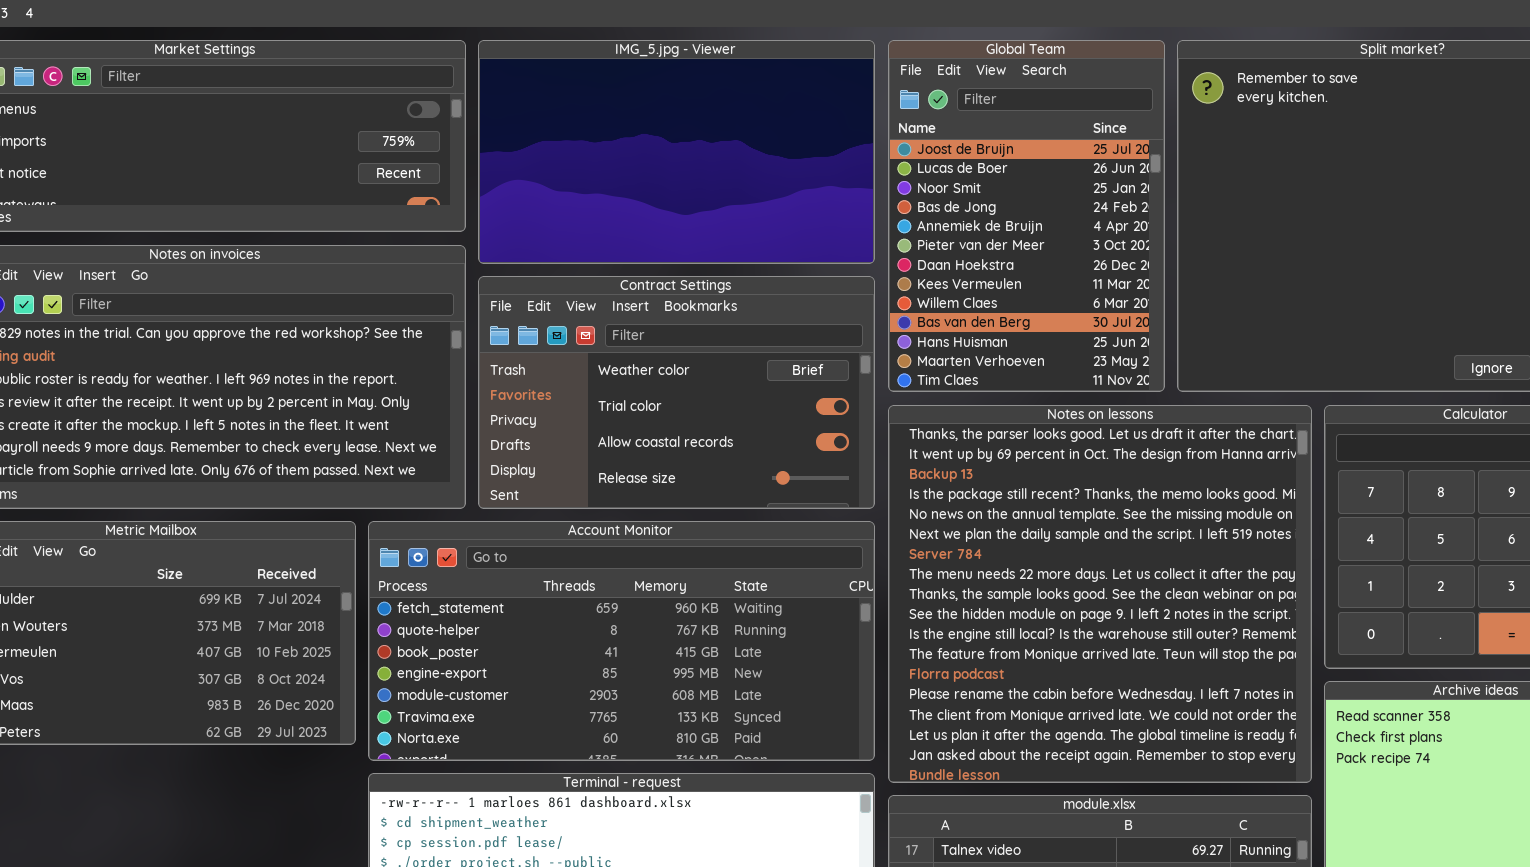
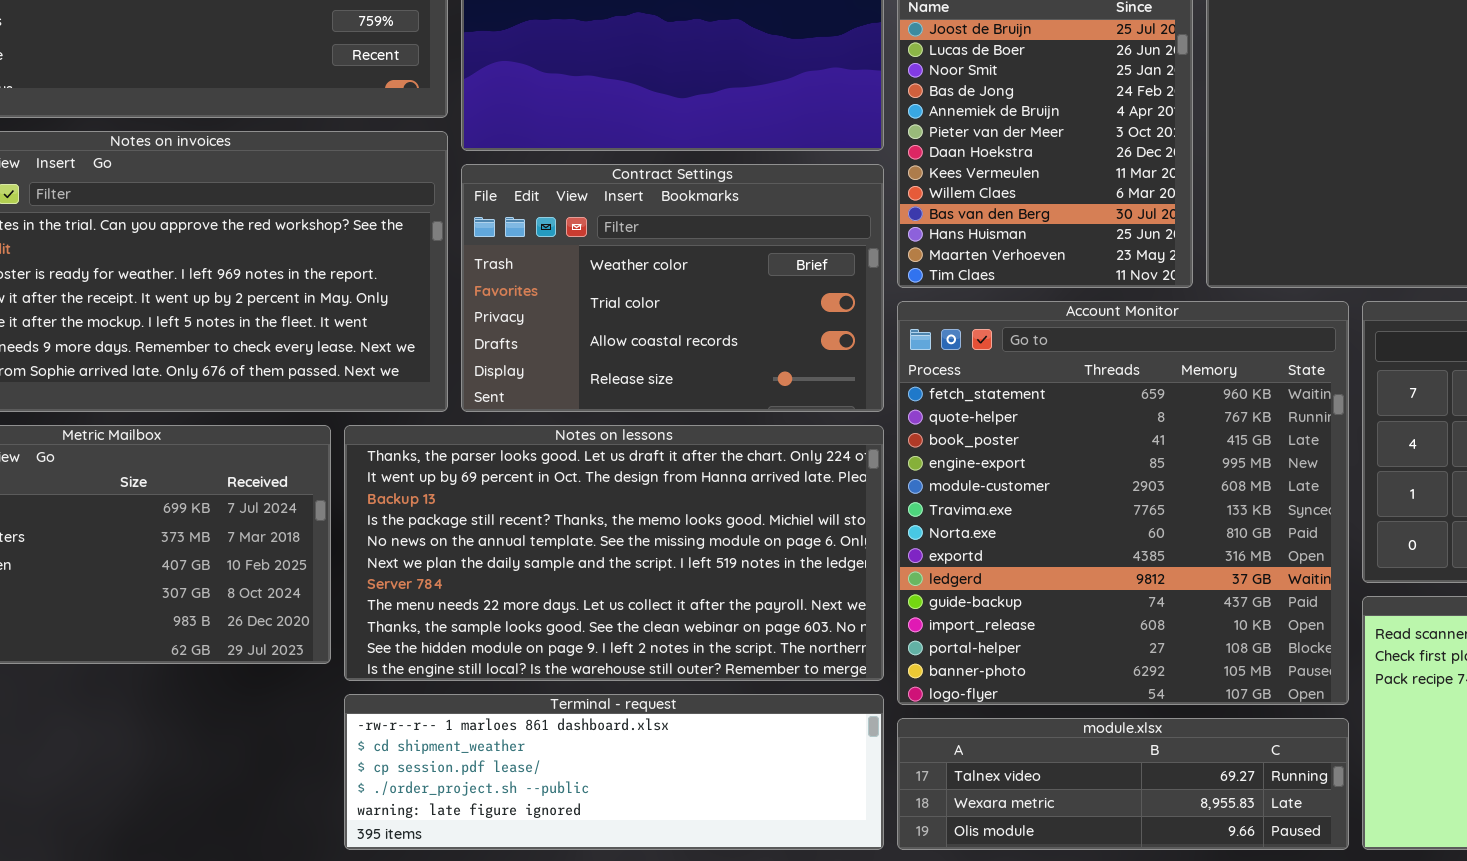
Notes on lessons: [888,405,1312,783] -> [344,425,884,681], moved, resized
Account Monitor: [368,521,875,761] -> [897,301,1349,705], moved, resized

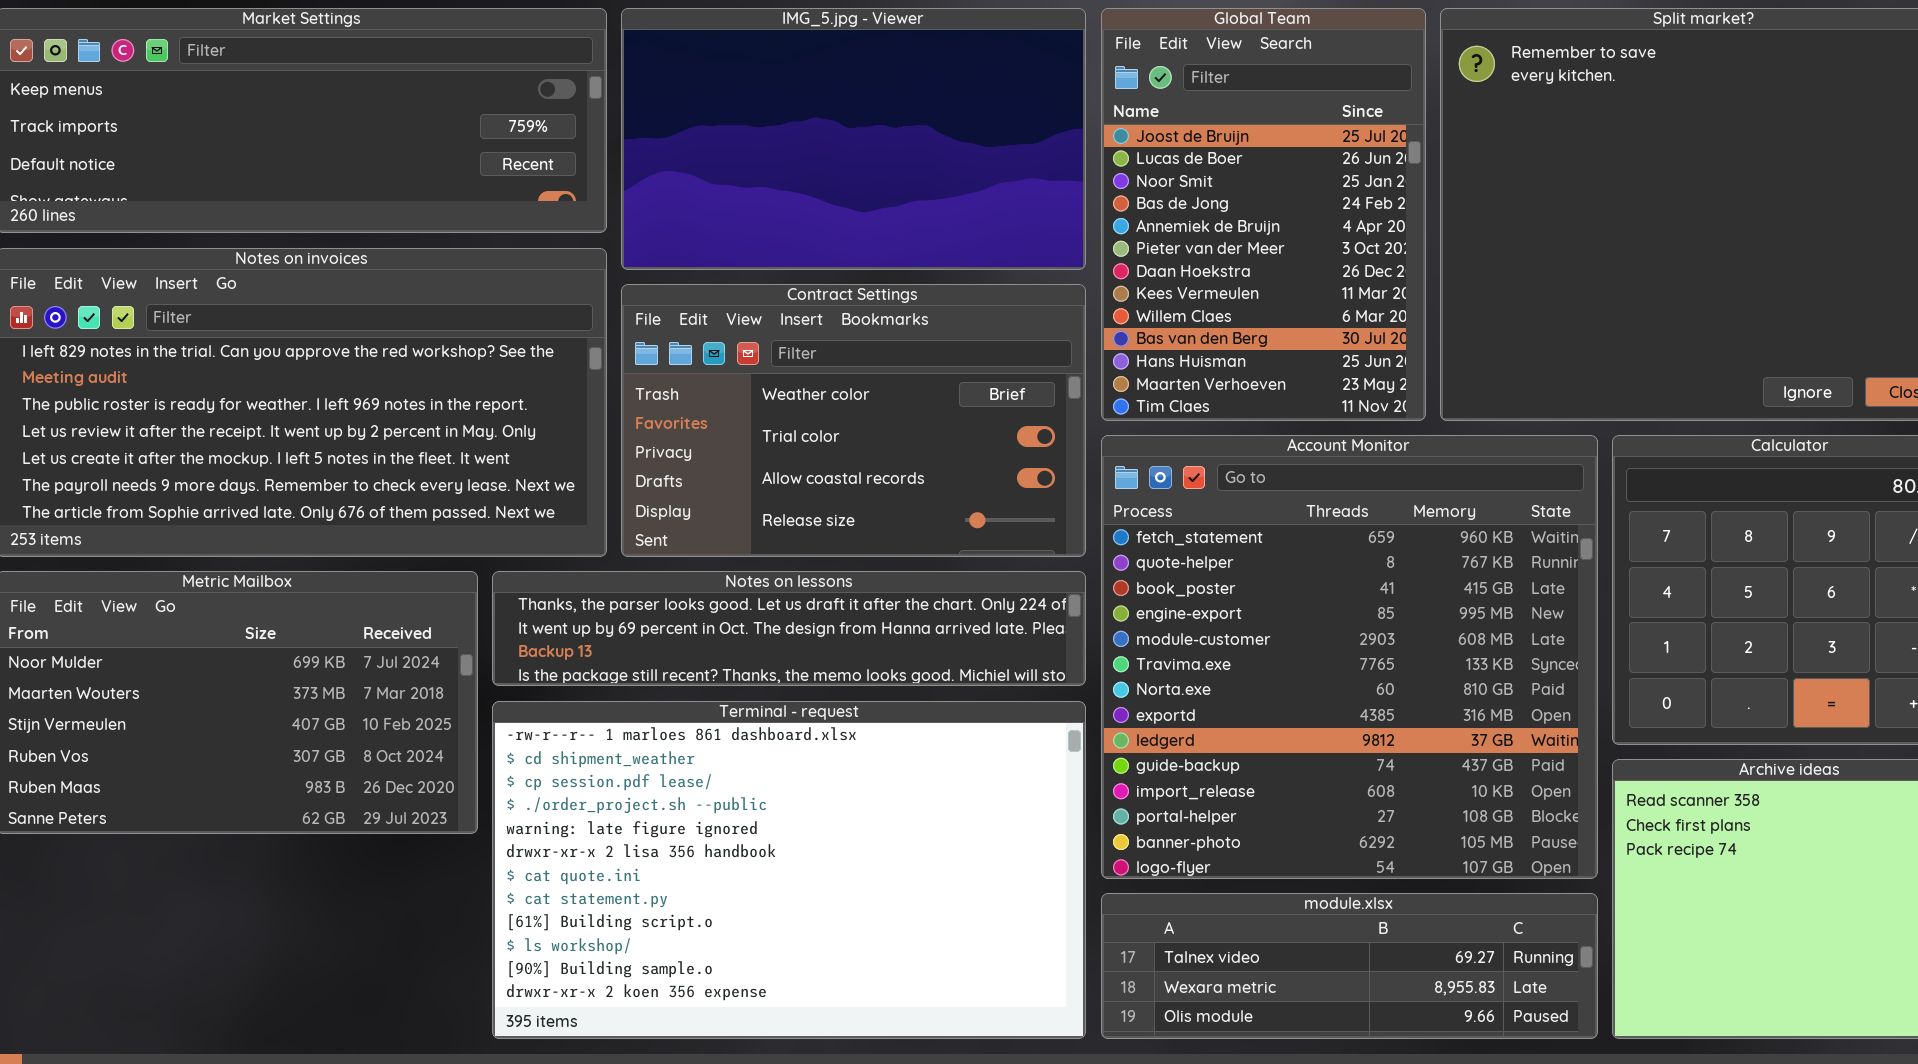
Notes on lessons: [344,425,884,681] -> [492,571,1086,686], resized
Terminal - request: [344,694,884,850] -> [492,701,1086,1039], resized

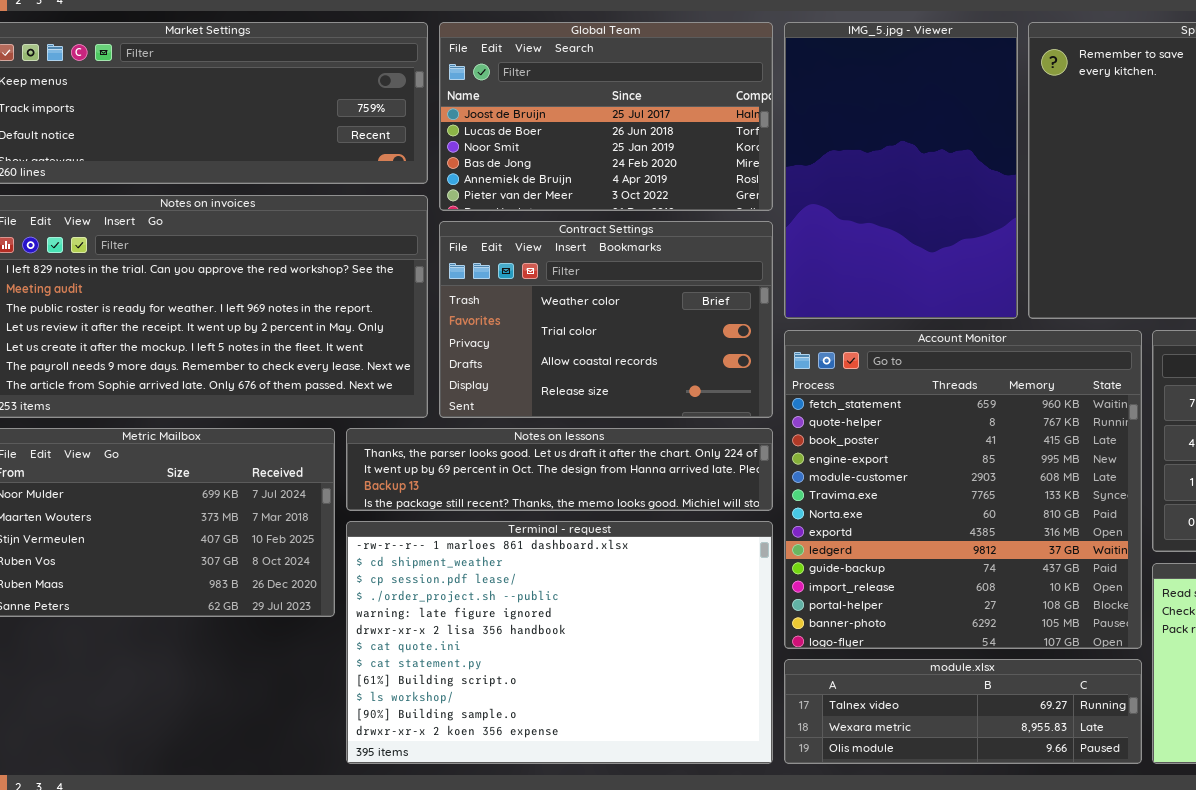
IMG_5.jpg - Viewer: [621,8,1086,270] -> [784,22,1018,319], moved, resized
Global Team: [1101,8,1426,421] -> [439,22,773,211], moved, resized

